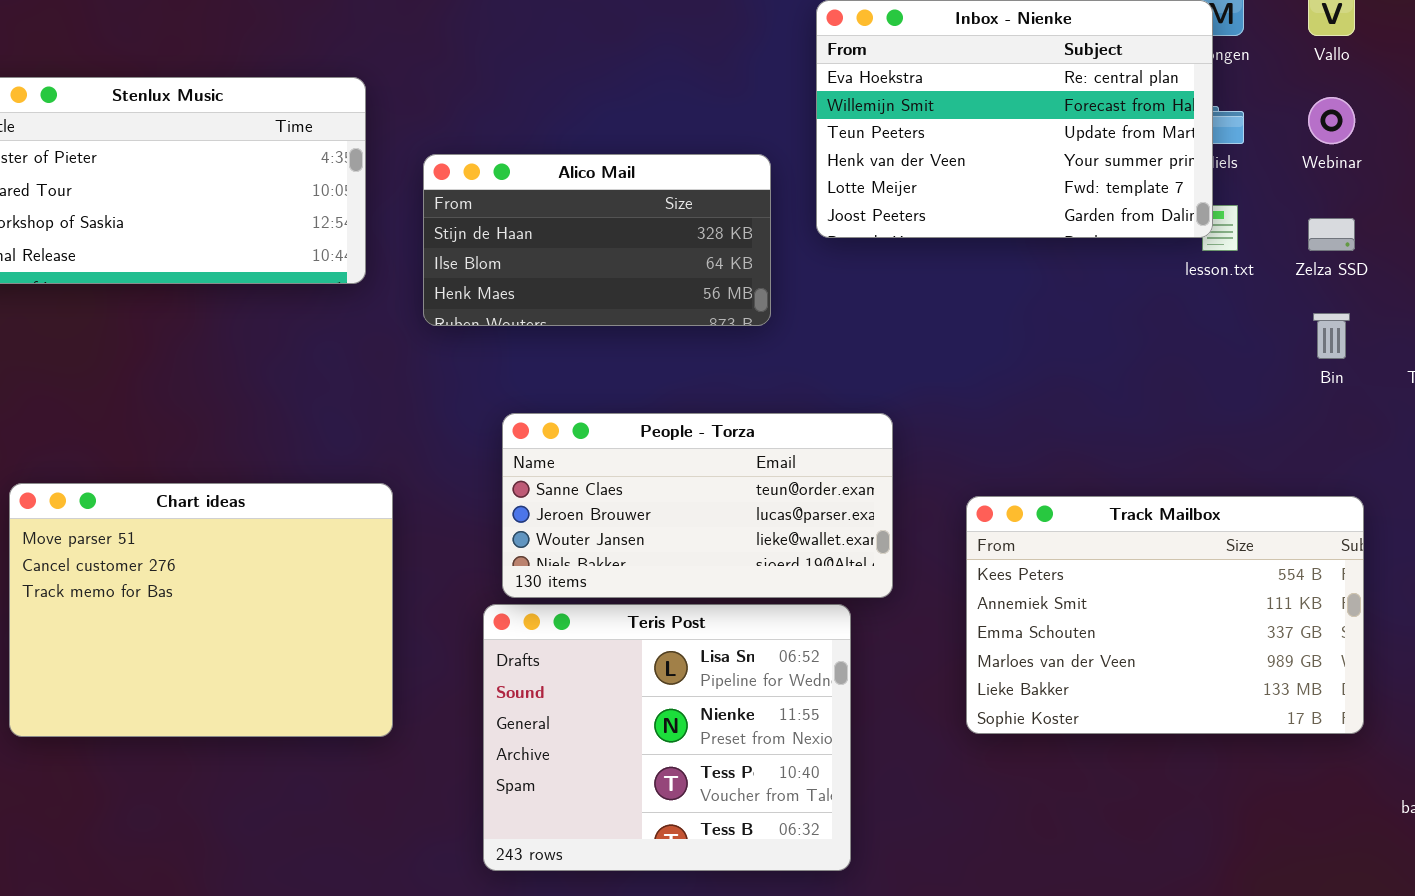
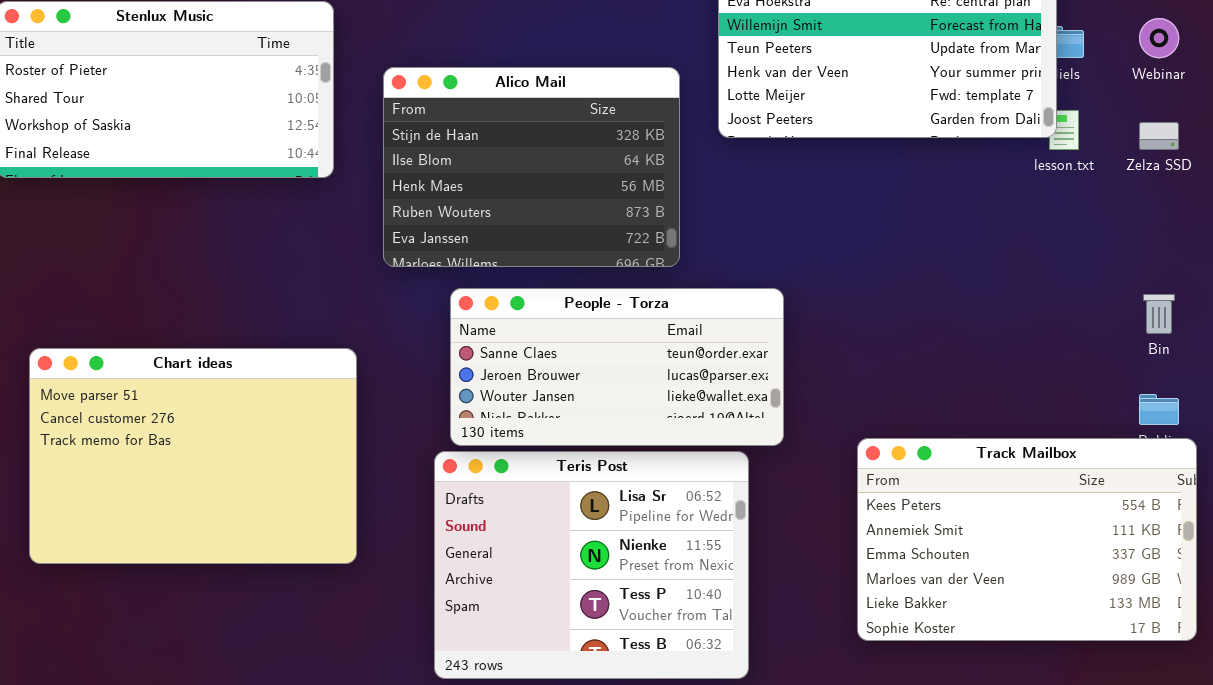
Alico Mail: [423,154,771,326] -> [383,67,680,267], resized
Bin: [1313,313,1350,359] -> [1143,294,1175,334], moved
Track Mailbox: [966,496,1364,734] -> [857,438,1197,641], moved

